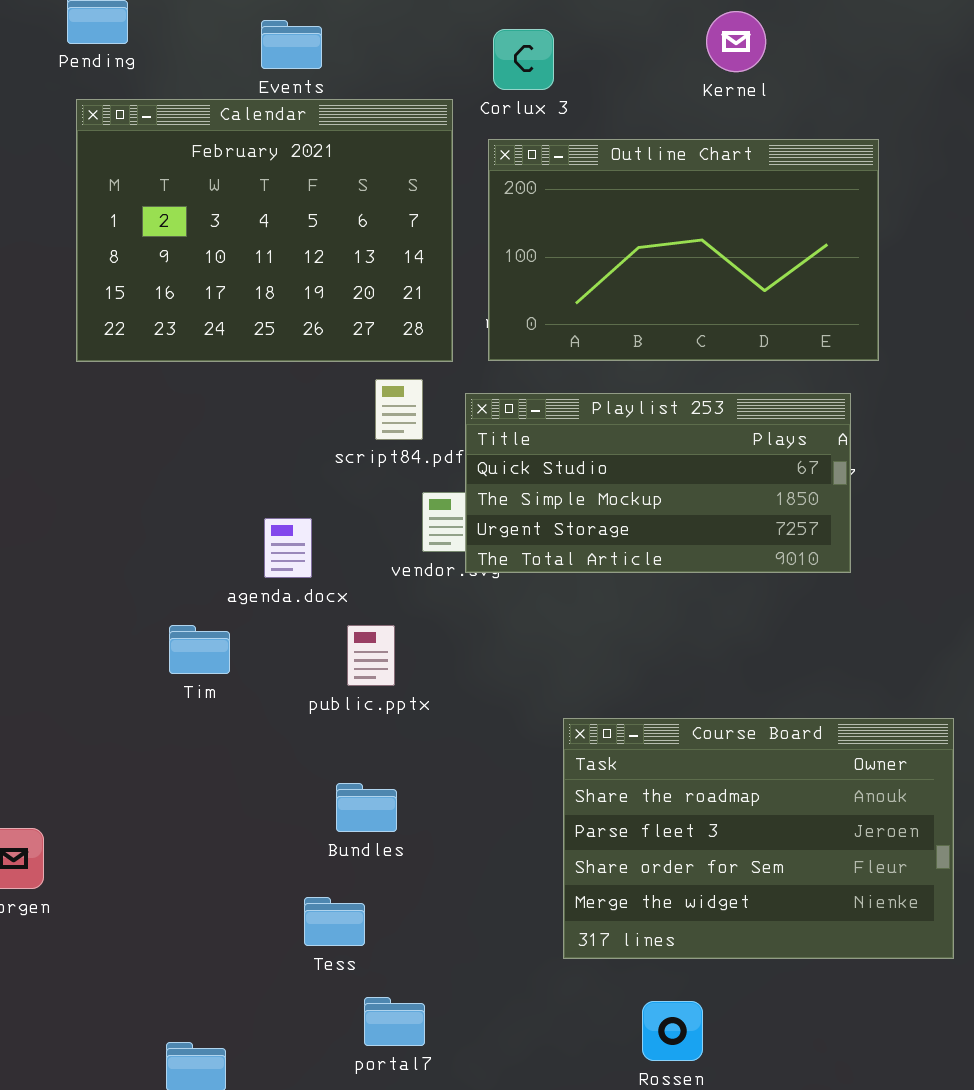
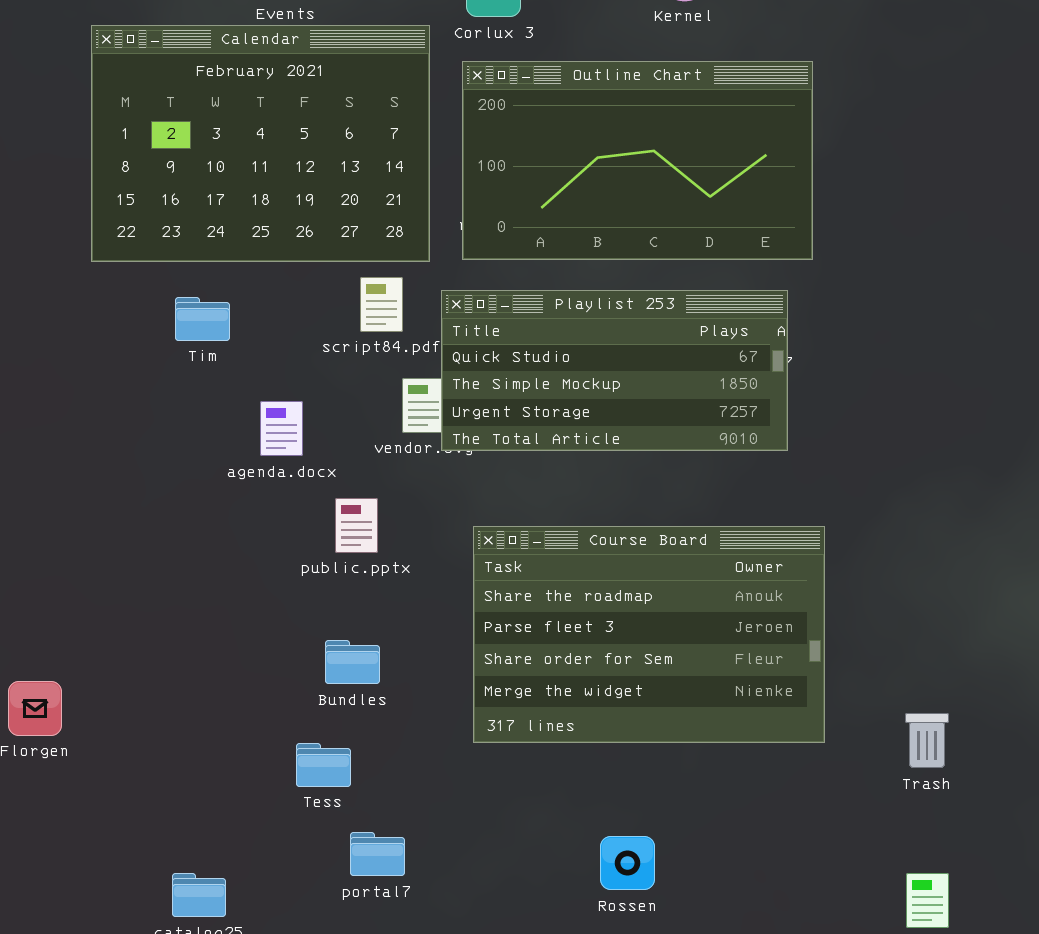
Tim: [169,625,230,674] -> [175,297,230,341], moved
Course Board: [563,718,954,959] -> [473,526,825,743], moved

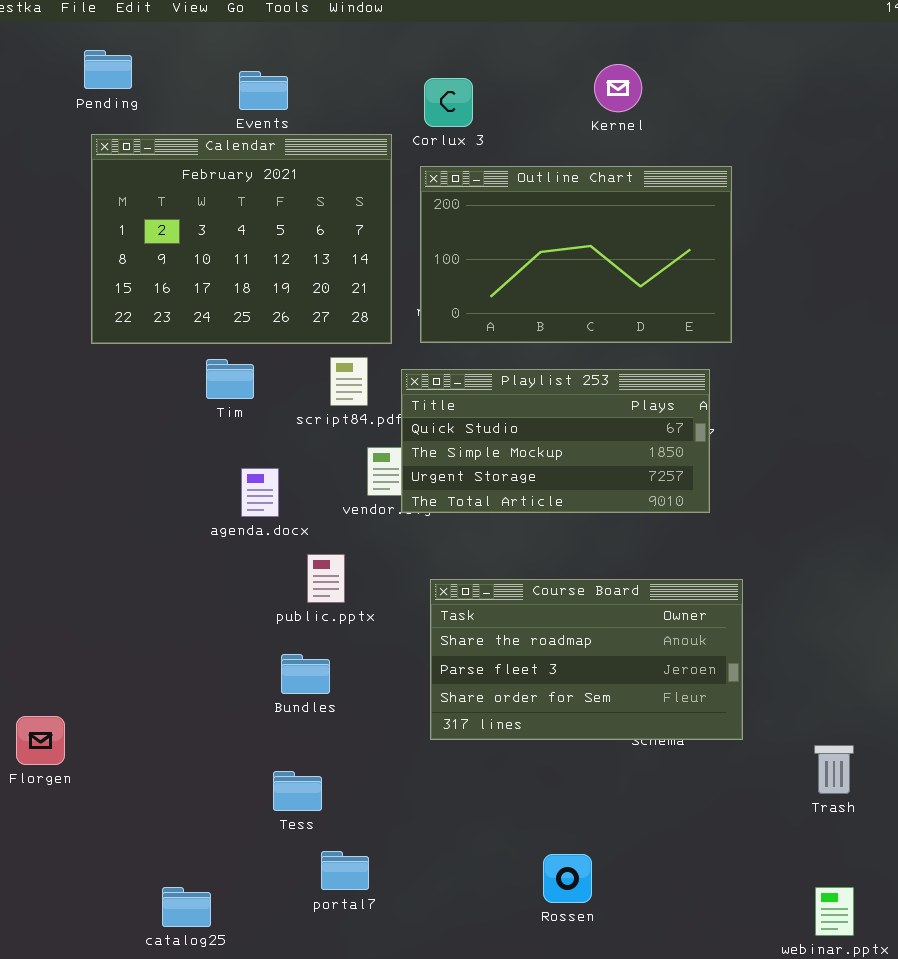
Tim: [175,297,230,341] -> [206,359,254,399], moved
Course Board: [473,526,825,743] -> [430,579,743,740], resized
Bundles: [325,640,380,684] -> [281,654,330,694], moved

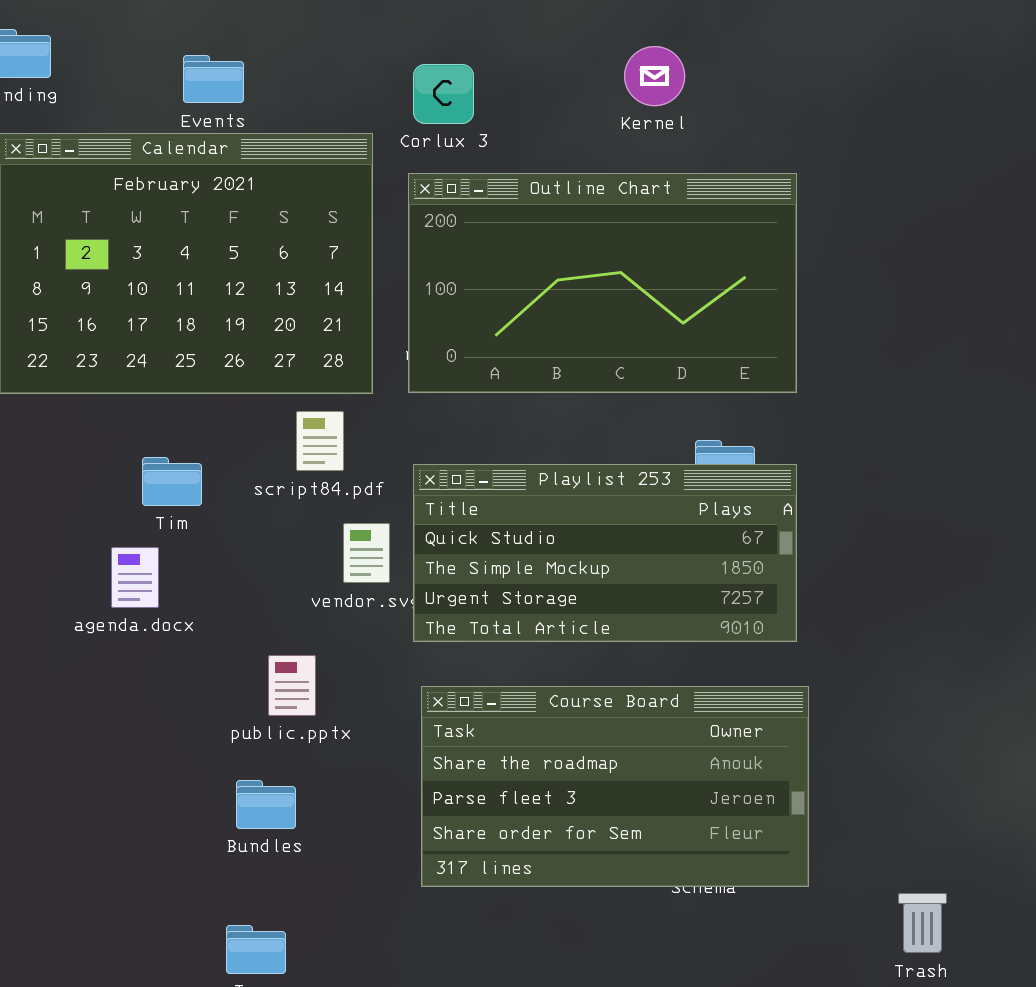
Tim: [206,359,254,399] -> [142,457,202,506], moved
Playlist 253: [401,369,710,513] -> [413,464,797,642], moved
agenda.docx: [241,468,279,517] -> [111,547,159,608], moved

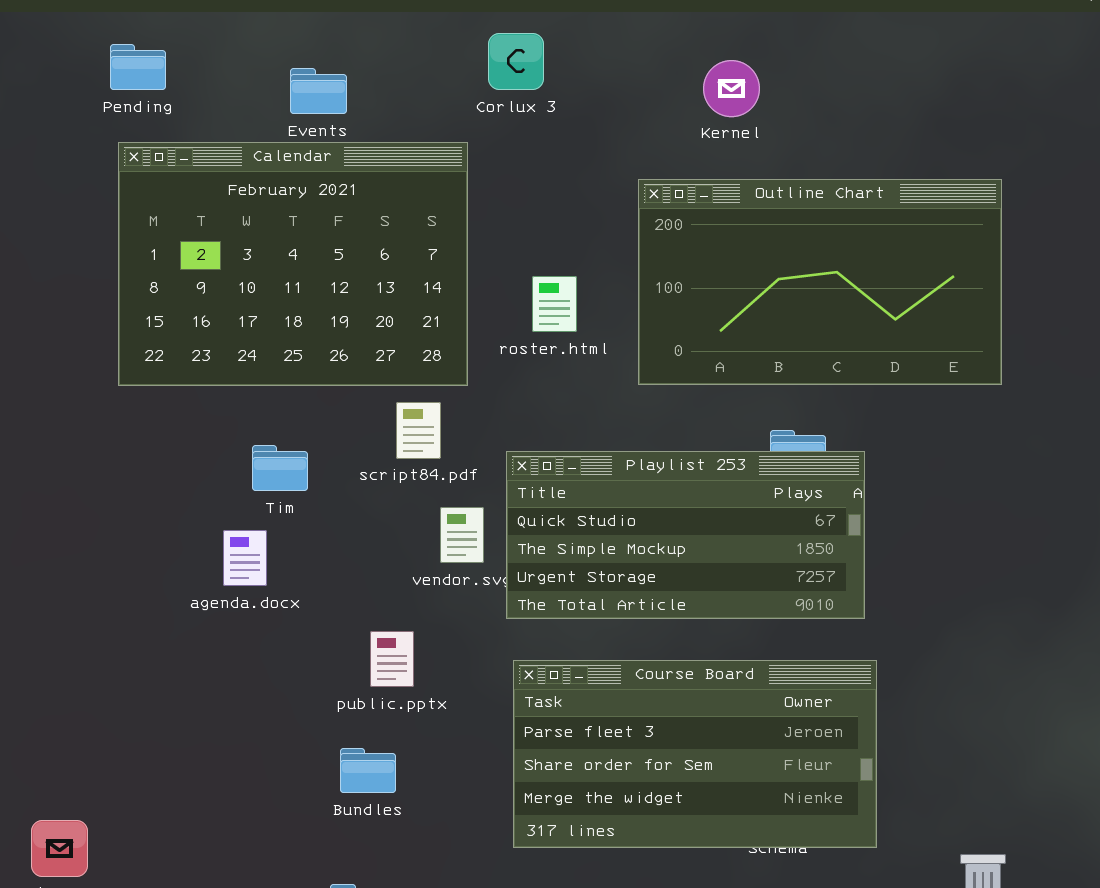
Corlux 3: [413,64,474,124] -> [488,33,544,90], moved
Outline Chart: [408,173,797,393] -> [638,179,1002,385], moved
Course Board: [421,686,809,887] -> [513,660,877,848], scrolled down 1 row

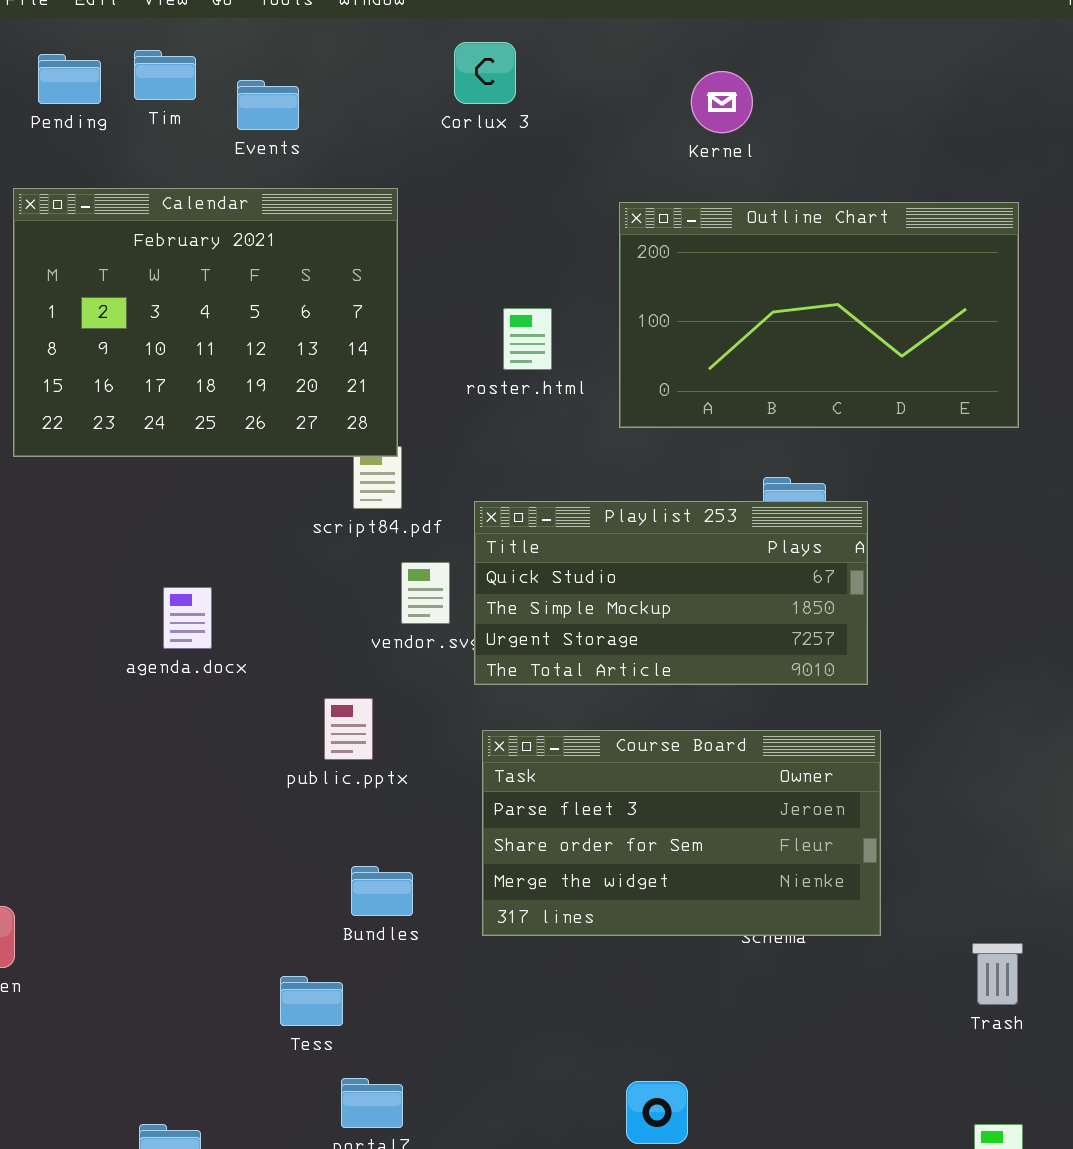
Calendar: [118,142,468,386] -> [13,188,398,457], moved
Tim: [252,445,308,491] -> [134,50,196,100], moved
Bundles: [340,748,396,793] -> [351,866,413,916], moved

